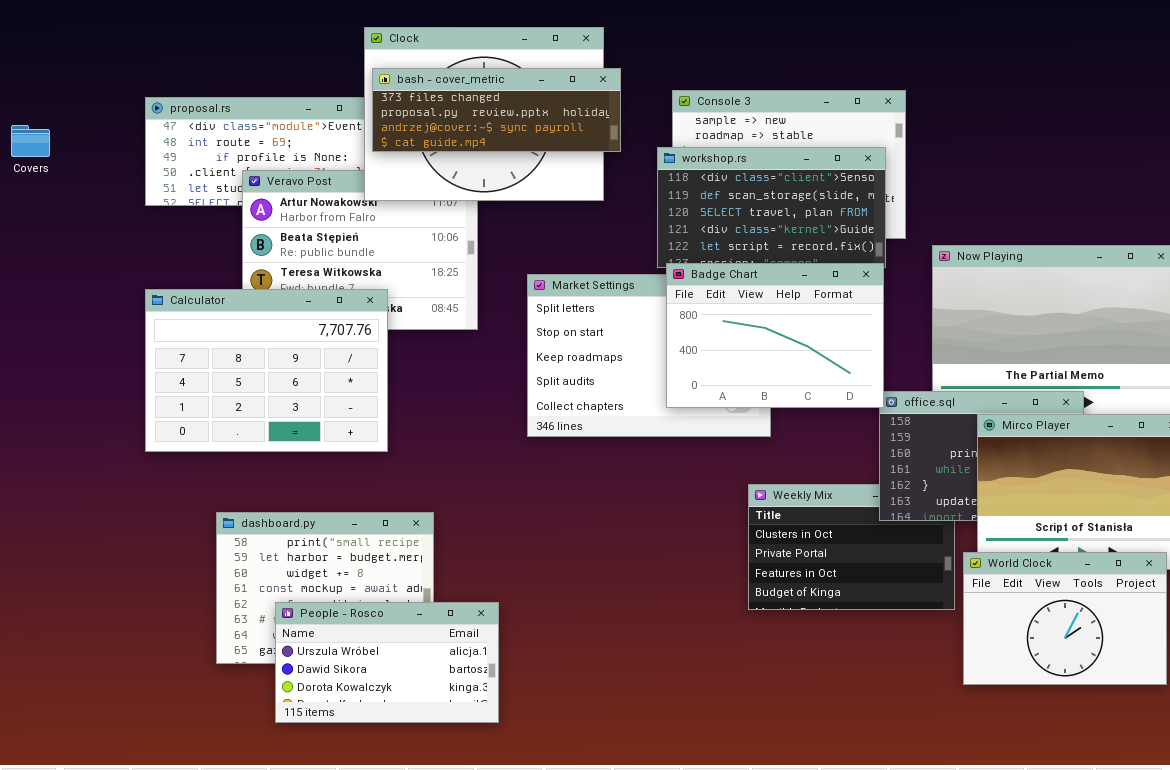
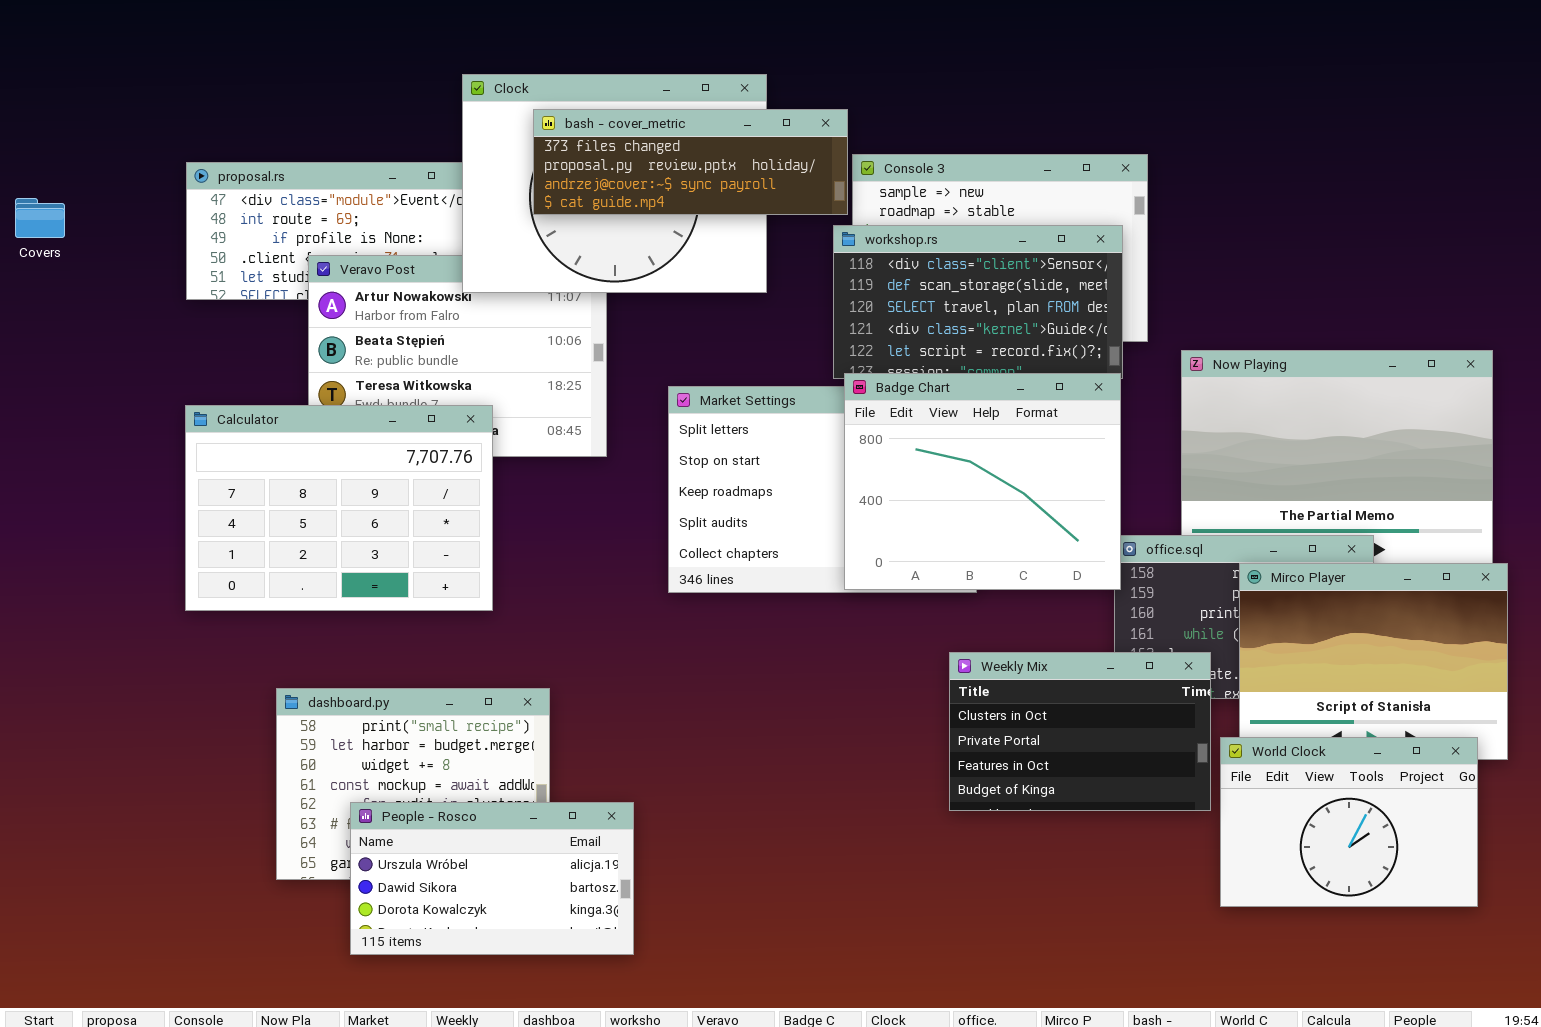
bash - cover_metric: [372,68,621,152] -> [533,109,848,215], moved
Badge Chart: [666,263,884,408] -> [844,373,1121,590], resized
Weekly Mix: [748,484,955,610] -> [949,652,1211,811], raised

